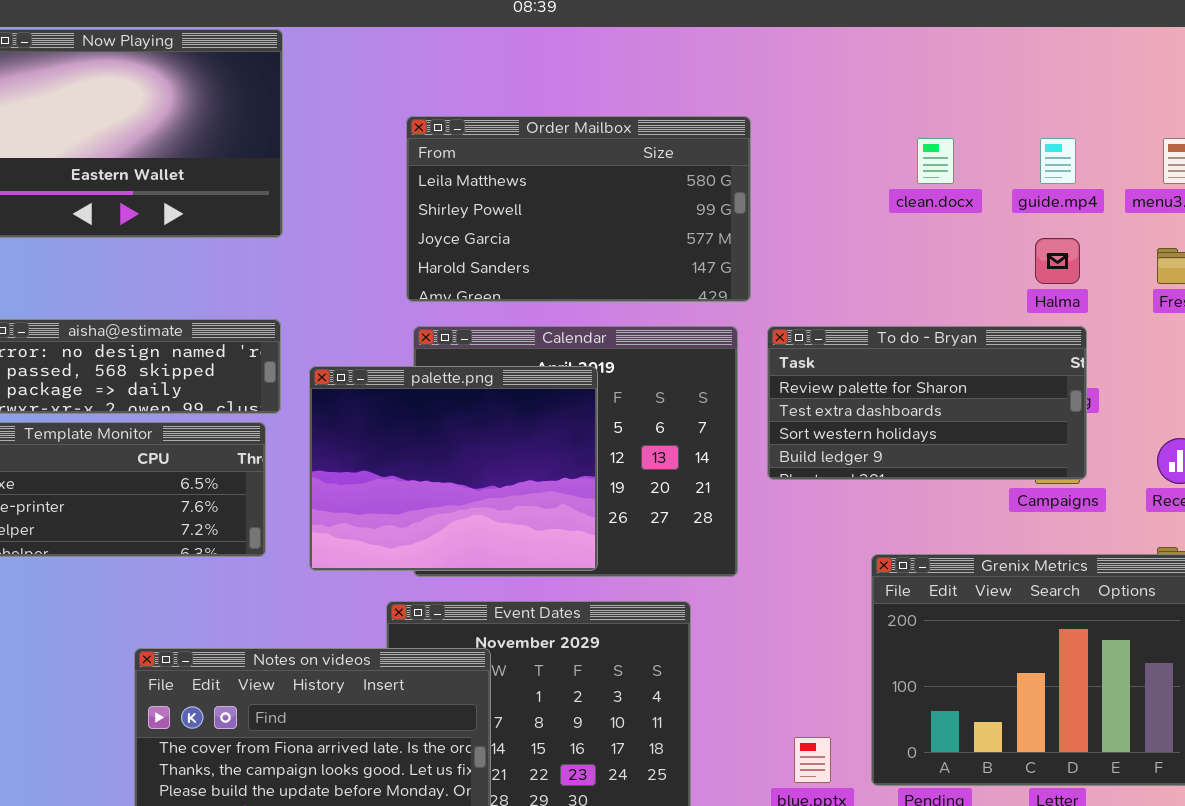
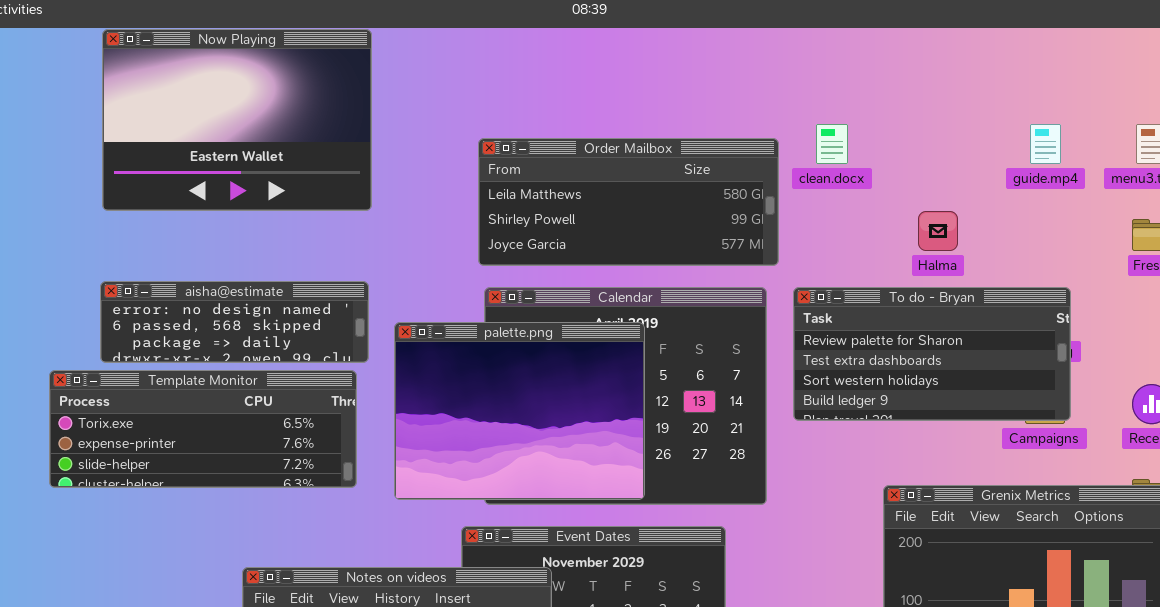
Order Mailbox: [406,116,751,302] -> [478,138,779,266], resized
clean.docx: [917,138,954,184] -> [816,124,848,164], moved
Halma: [1035,238,1080,284] -> [918,211,958,251], moved

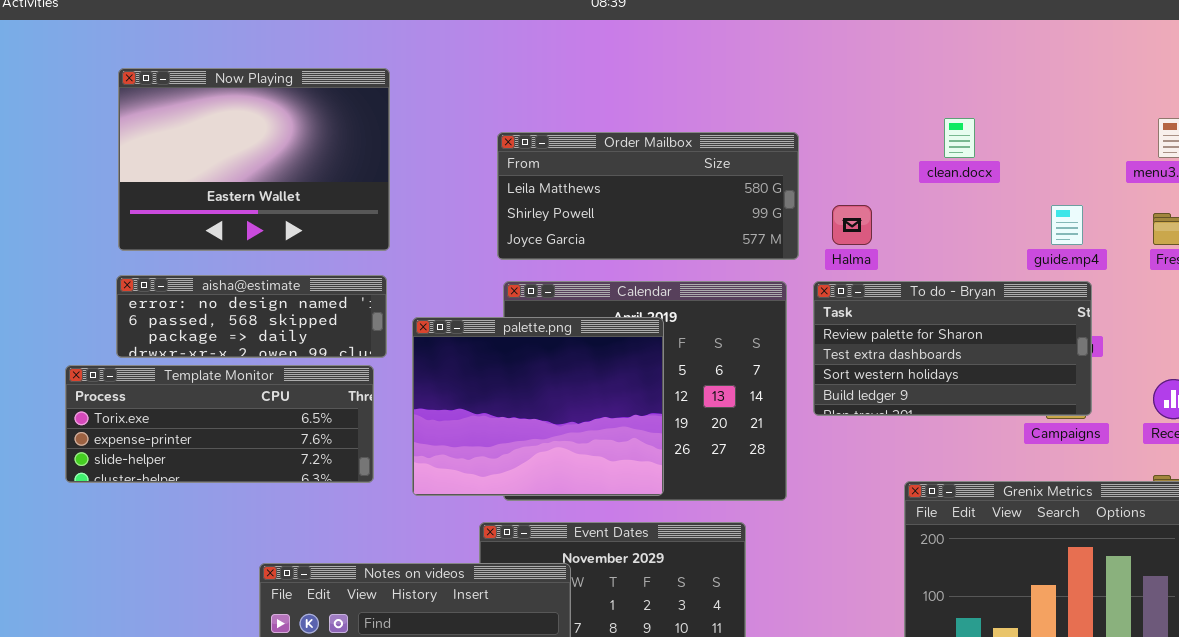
Now Playing: [102,29,372,211] -> [118,68,390,251], moved
clean.docx: [816,124,848,164] -> [944,118,975,158], moved
guide.mp4: [1030,124,1061,164] -> [1051,205,1083,245], moved
Halma: [918,211,958,251] -> [832,205,872,245], moved

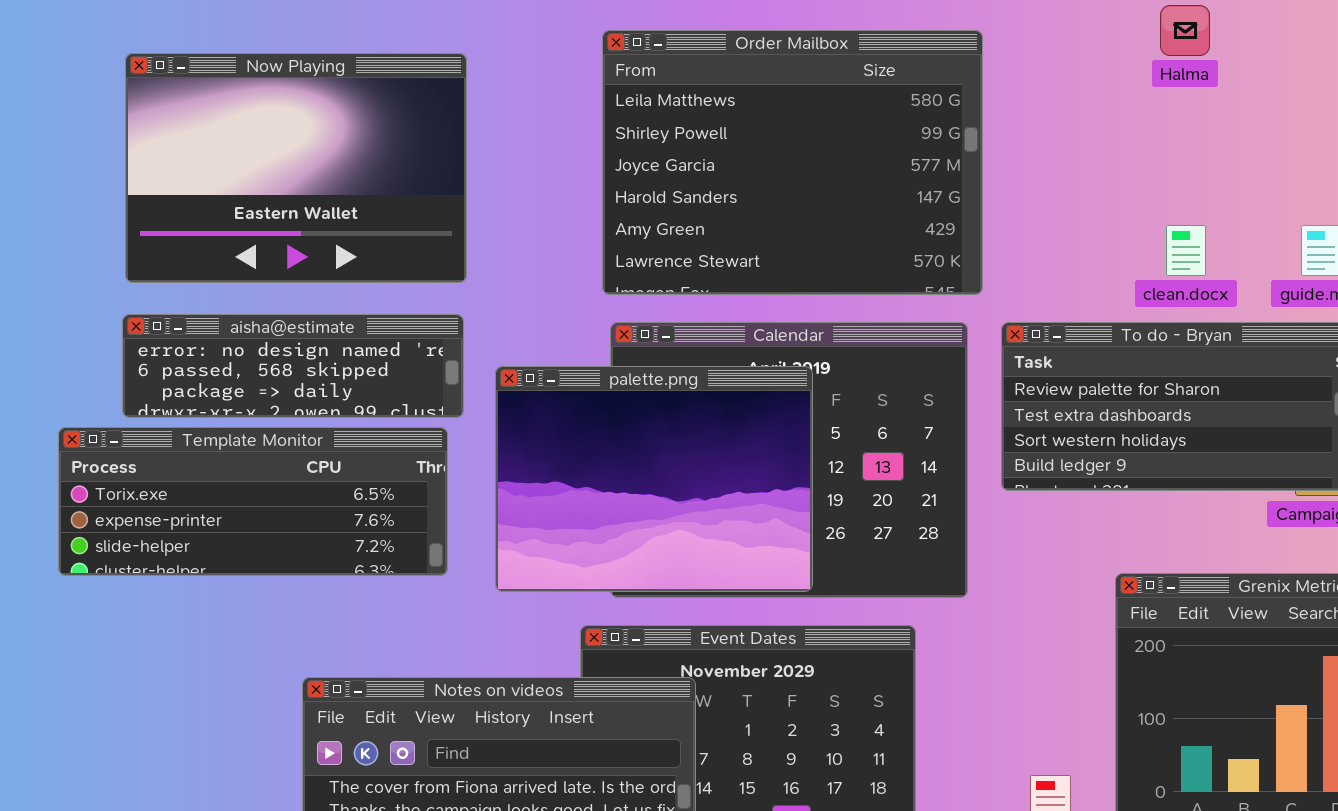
clean.docx: [944,118,975,158] -> [1166,225,1206,276], moved
Order Mailbox: [497,132,799,260] -> [602,30,983,295], resized
Halma: [832,205,872,245] -> [1160,5,1210,56], moved

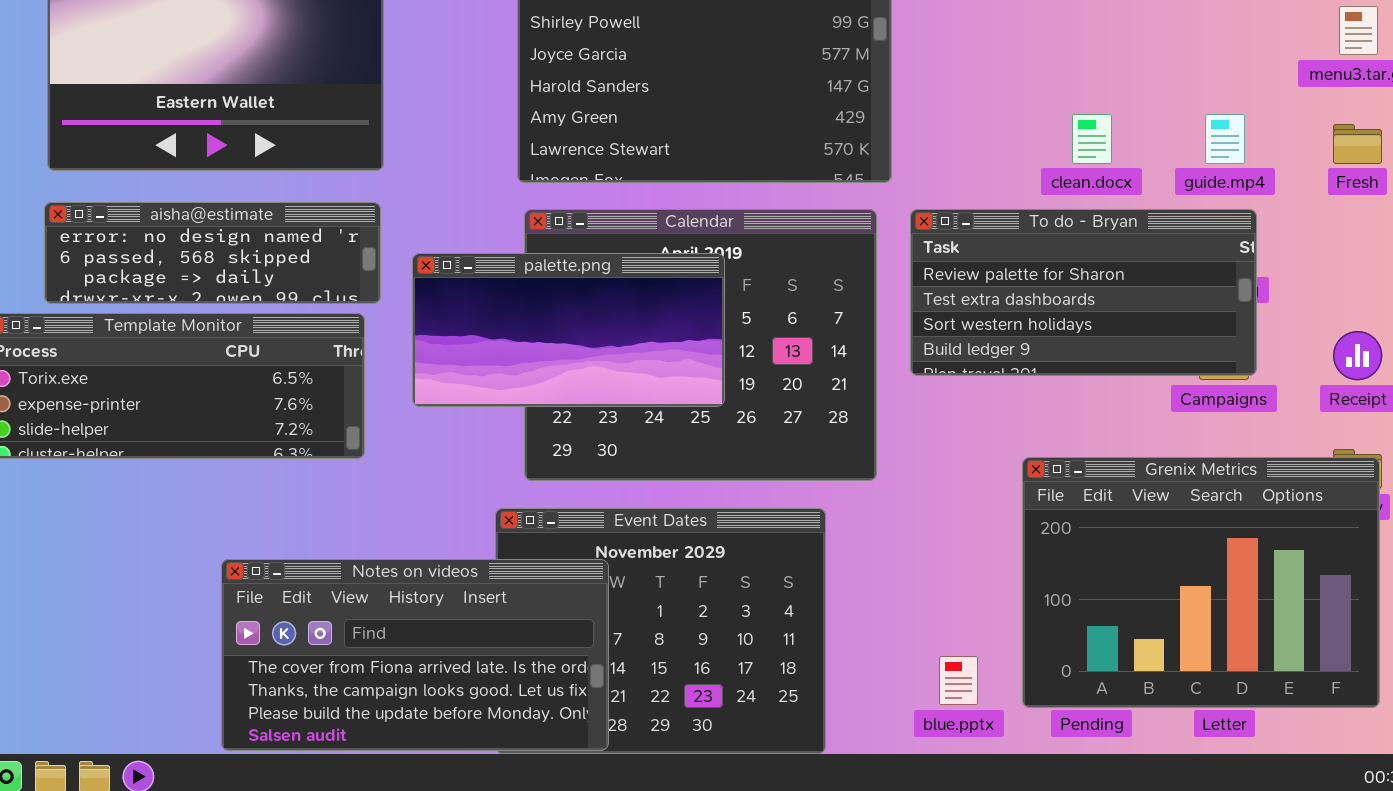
palette.png: [495,366,813,592] -> [412,253,725,407], resized

